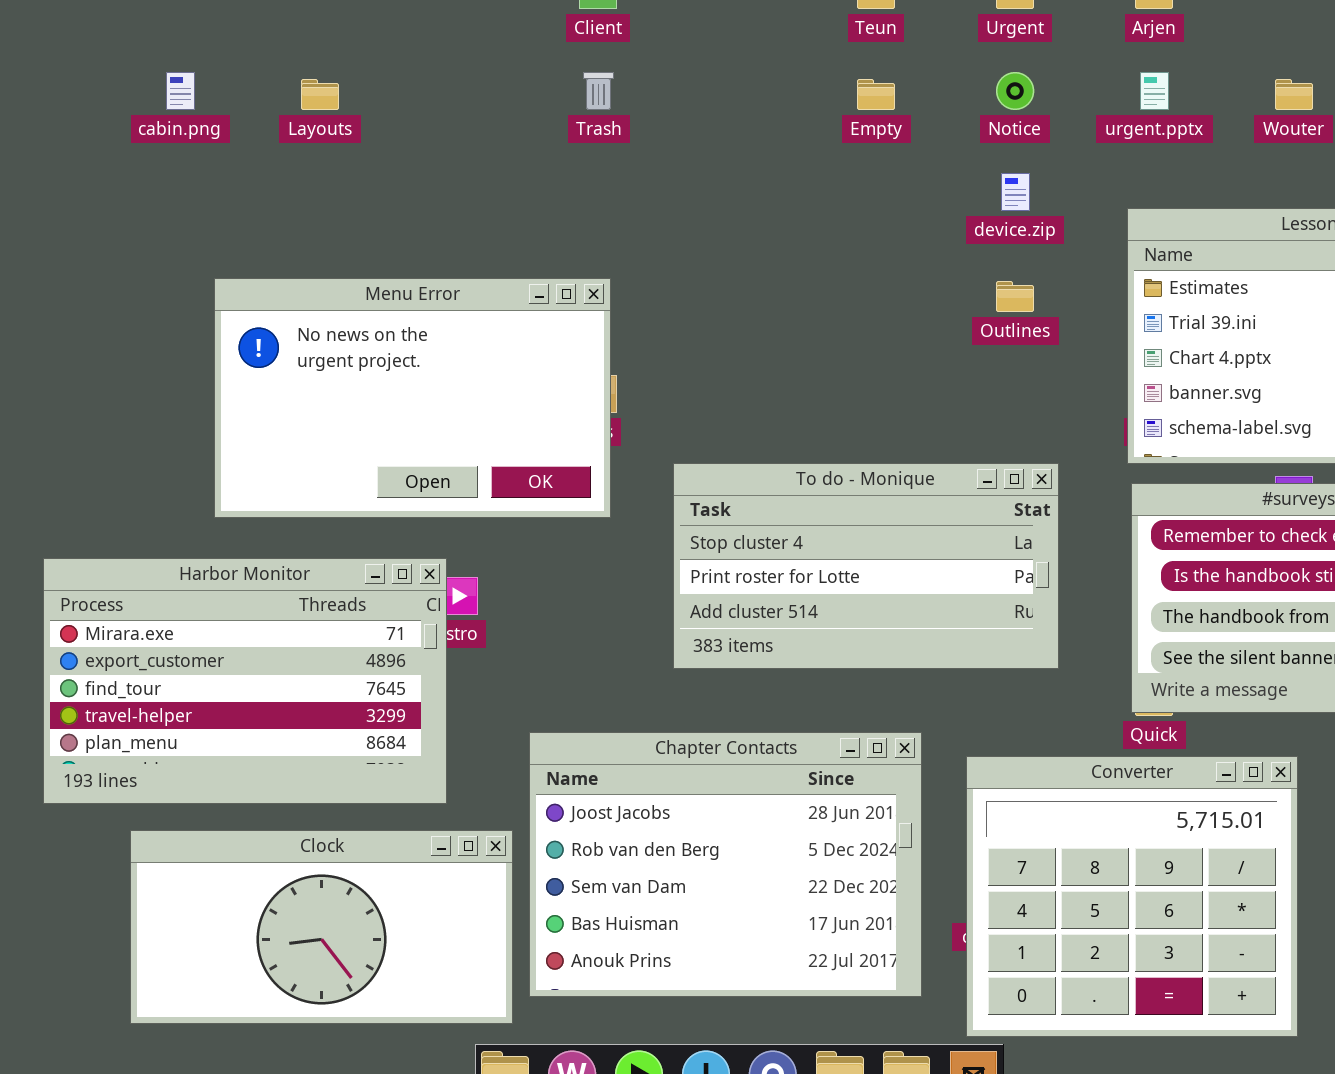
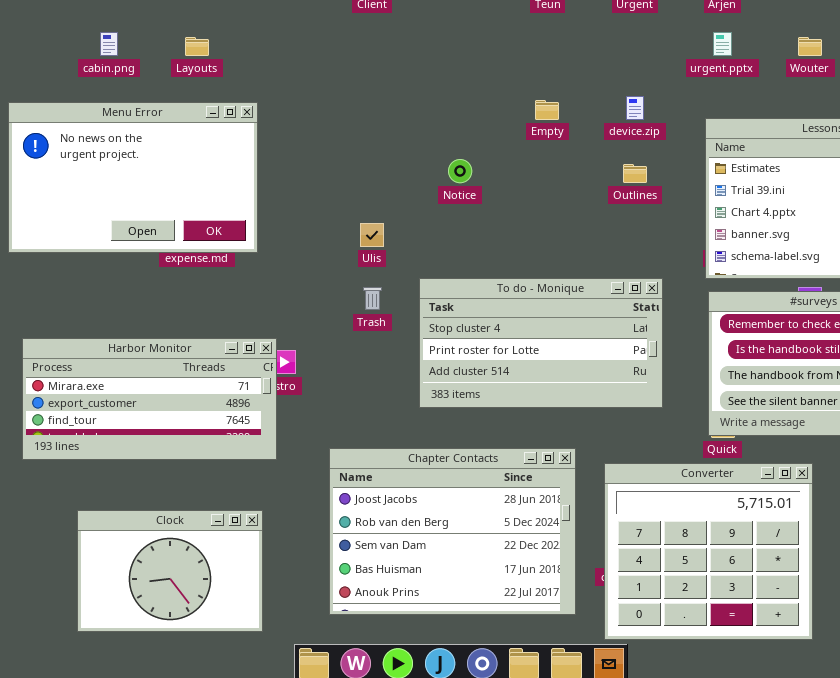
Trash: [583,72,614,110] -> [363,287,382,310], moved
Notice: [996,72,1034,110] -> [448,159,472,183], moved
Empty: [857,79,895,110] -> [535,100,559,120], moved
Menu Error: [214,278,611,518] -> [8,102,258,253], moved
Harbor Monitor: [43,558,447,804] -> [22,338,277,460], resized
Clock: [130,830,513,1024] -> [77,510,263,632], resized

